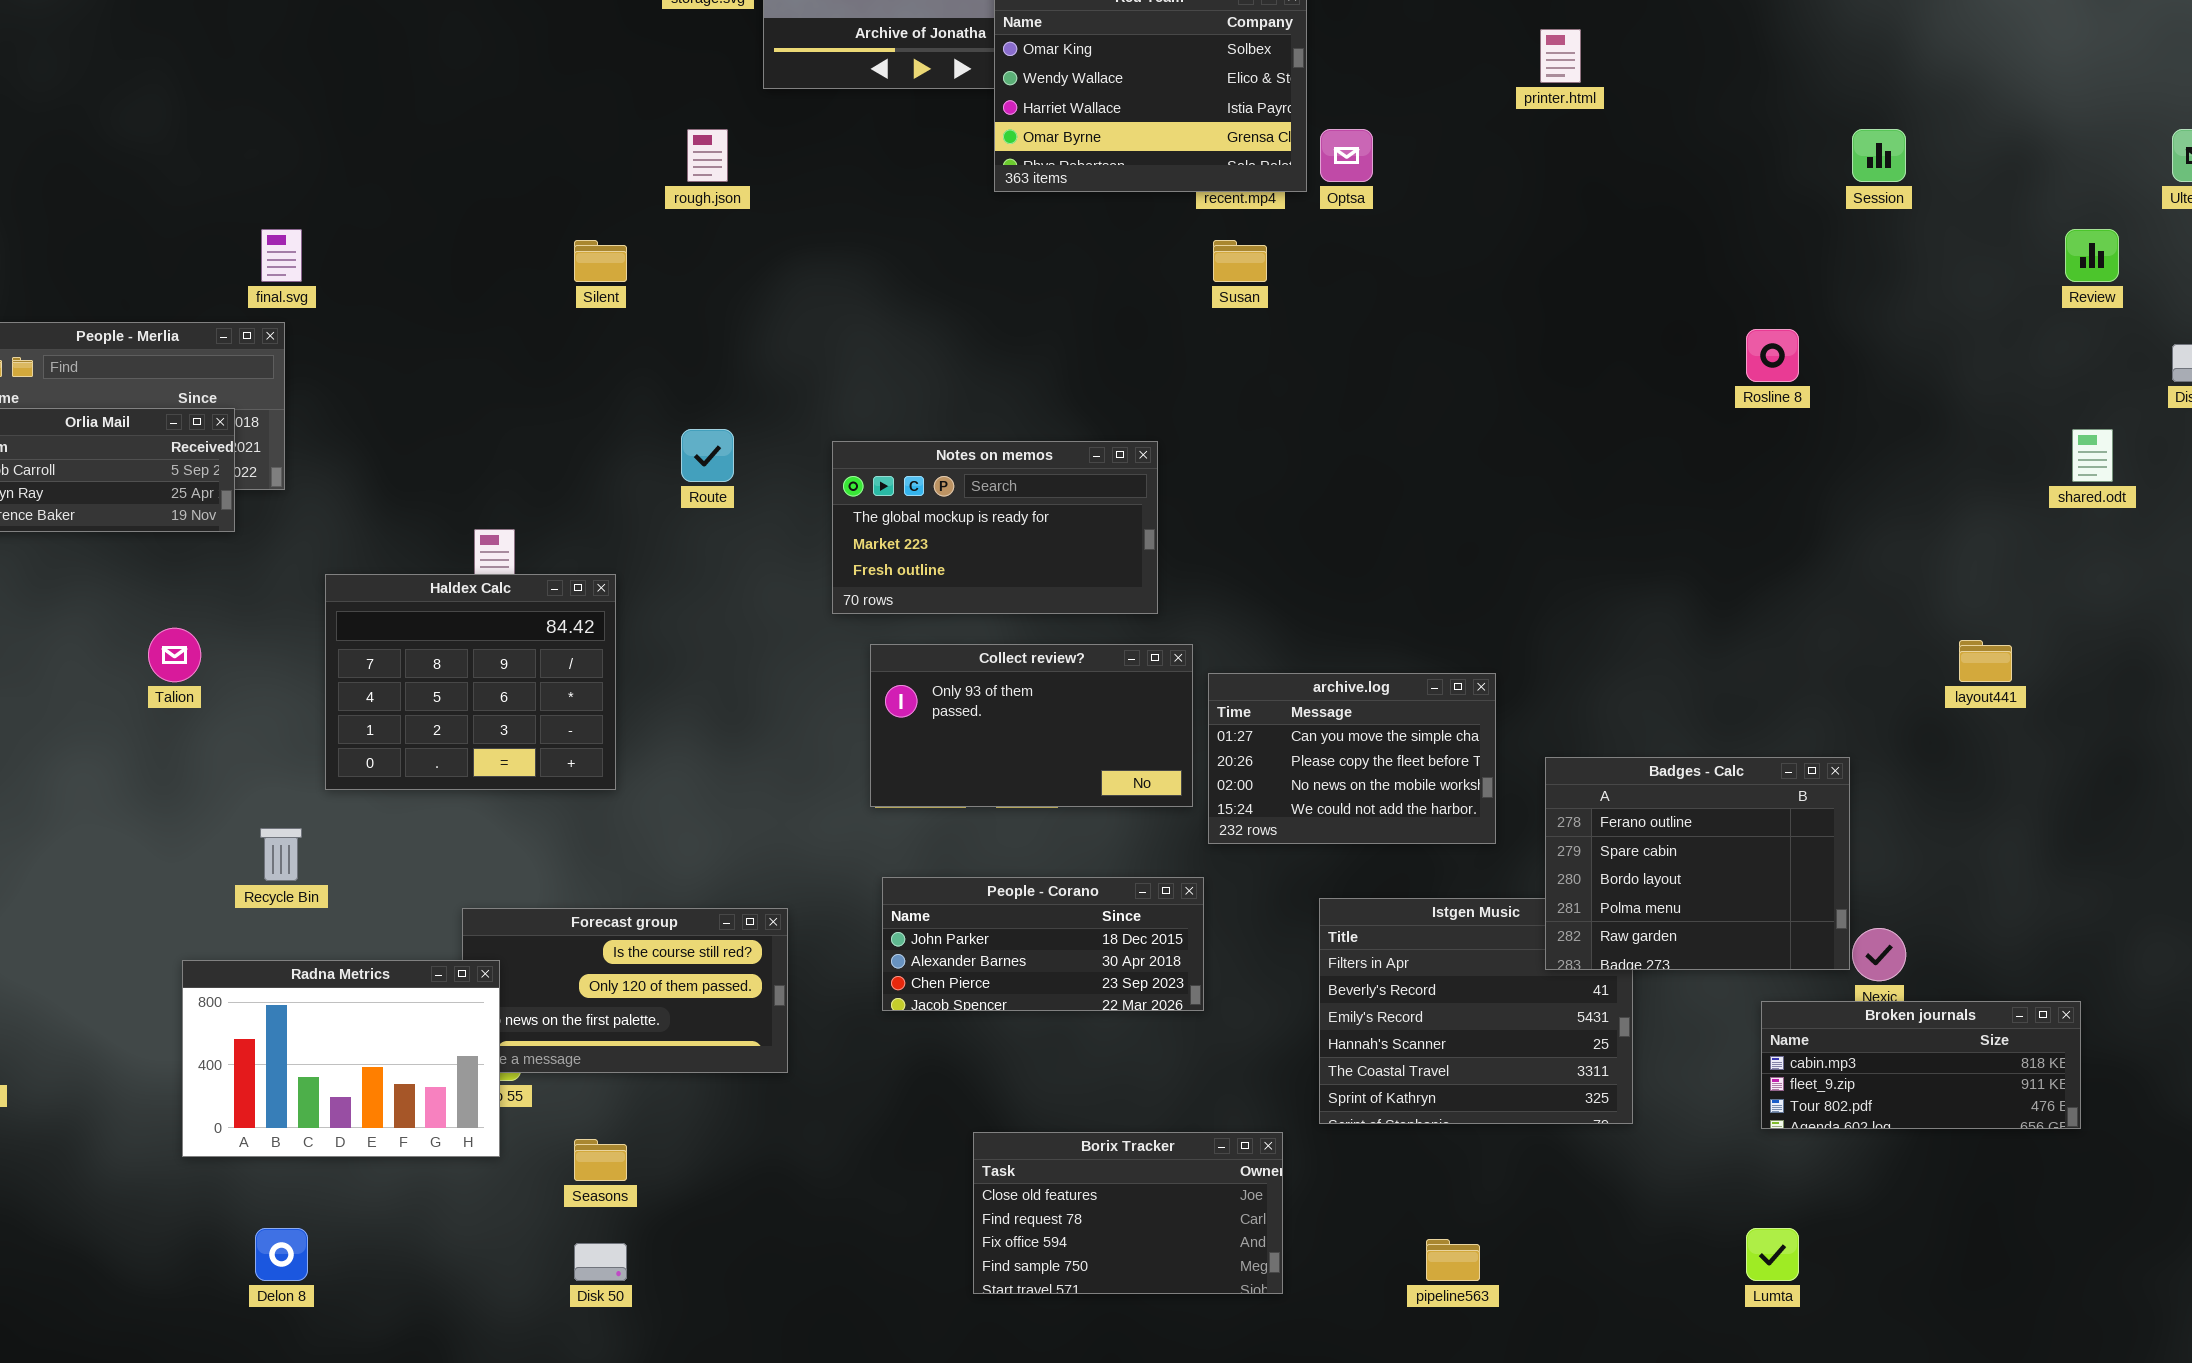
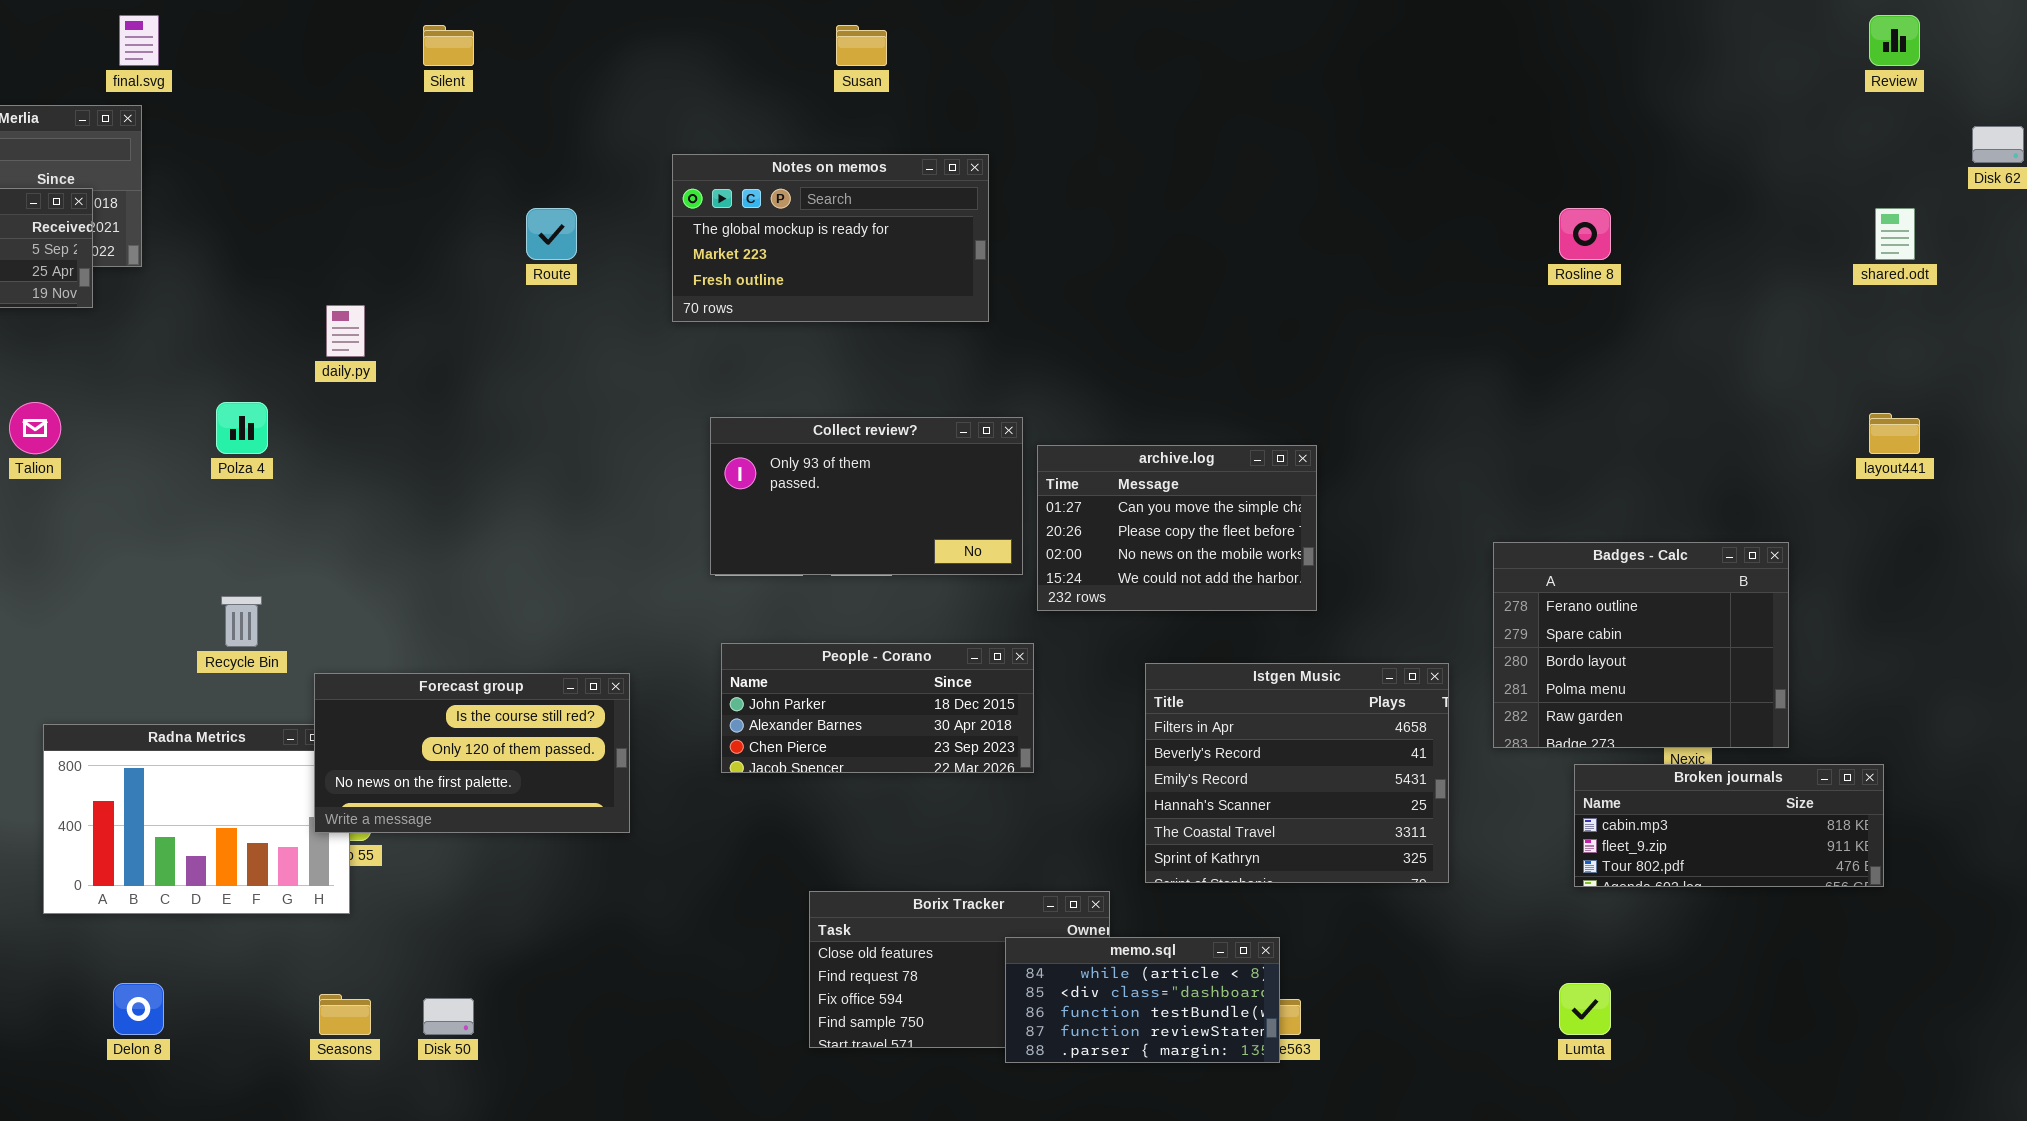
Susan: [1213,240,1267,282] -> [836,25,887,66], moved
Rosline 8: [1746,329,1799,382] -> [1559,208,1611,260], moved
Notes on memos: [832,441,1158,614] -> [672,154,989,322], moved
Haldex Calc: [325,574,616,790] -> none, closed
layout441: [1959,640,2012,682] -> [1869,413,1920,454], moved
Badges - Calc: [1545,757,1850,970] -> [1493,542,1789,748], moved
Recycle Bin: [260,828,302,881] -> [221,596,262,647], moved
Forecast group: [462,908,788,1073] -> [314,673,630,833], raised
Seasons: [574,1139,627,1181] -> [319,994,371,1035], moved
memo.sql: none -> [1005,937,1280,1063], opened

